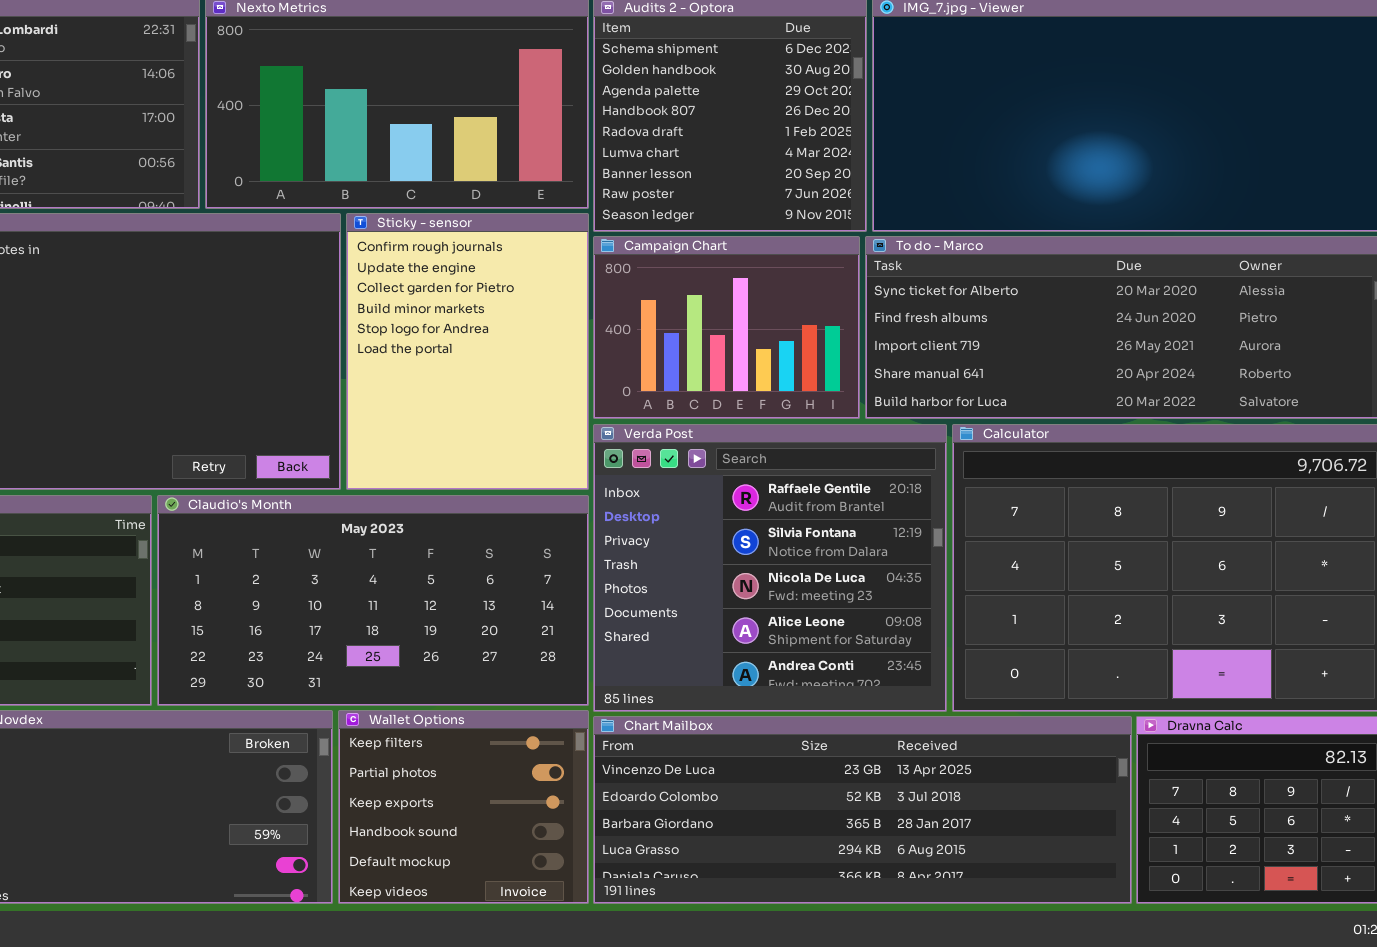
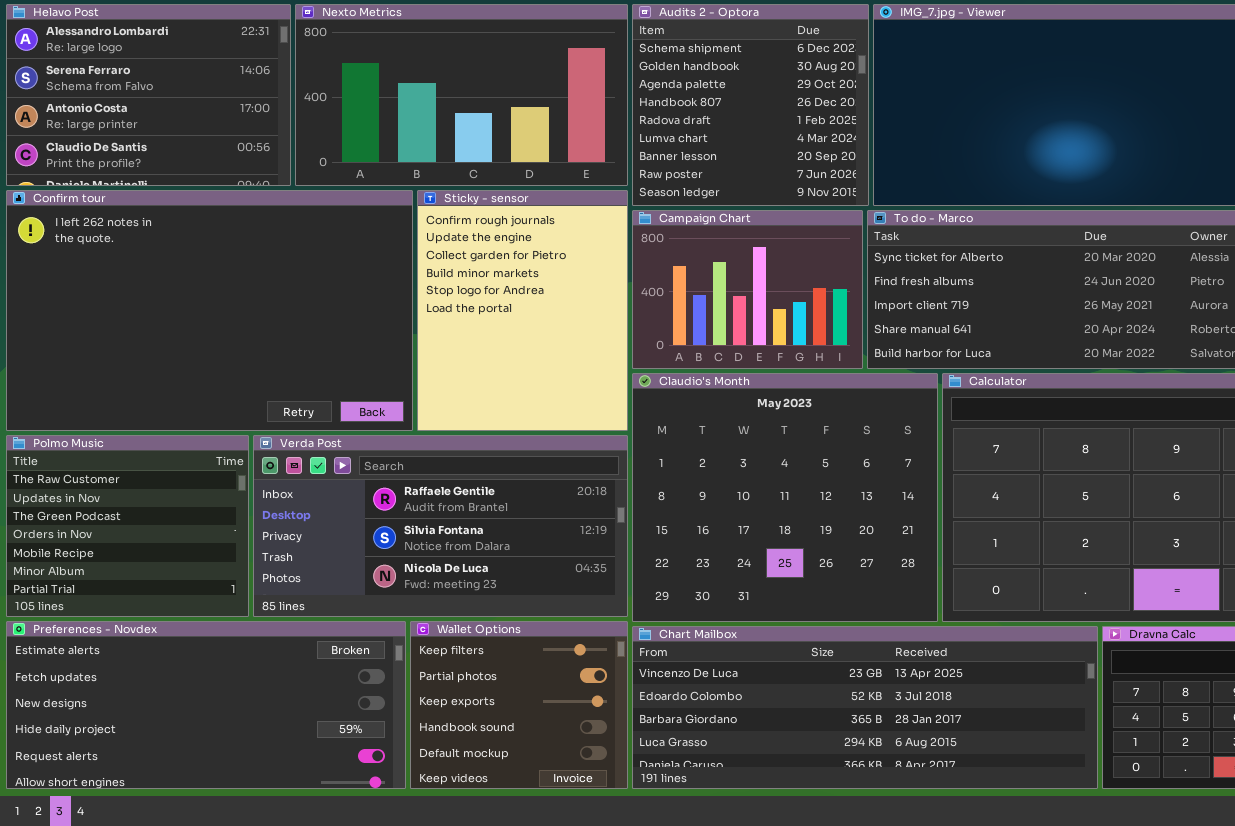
Verda Post: [593,424,947,712] -> [253,435,628,617], moved, resized
Claudio's Month: [157,495,589,706] -> [632,373,938,622], moved, resized

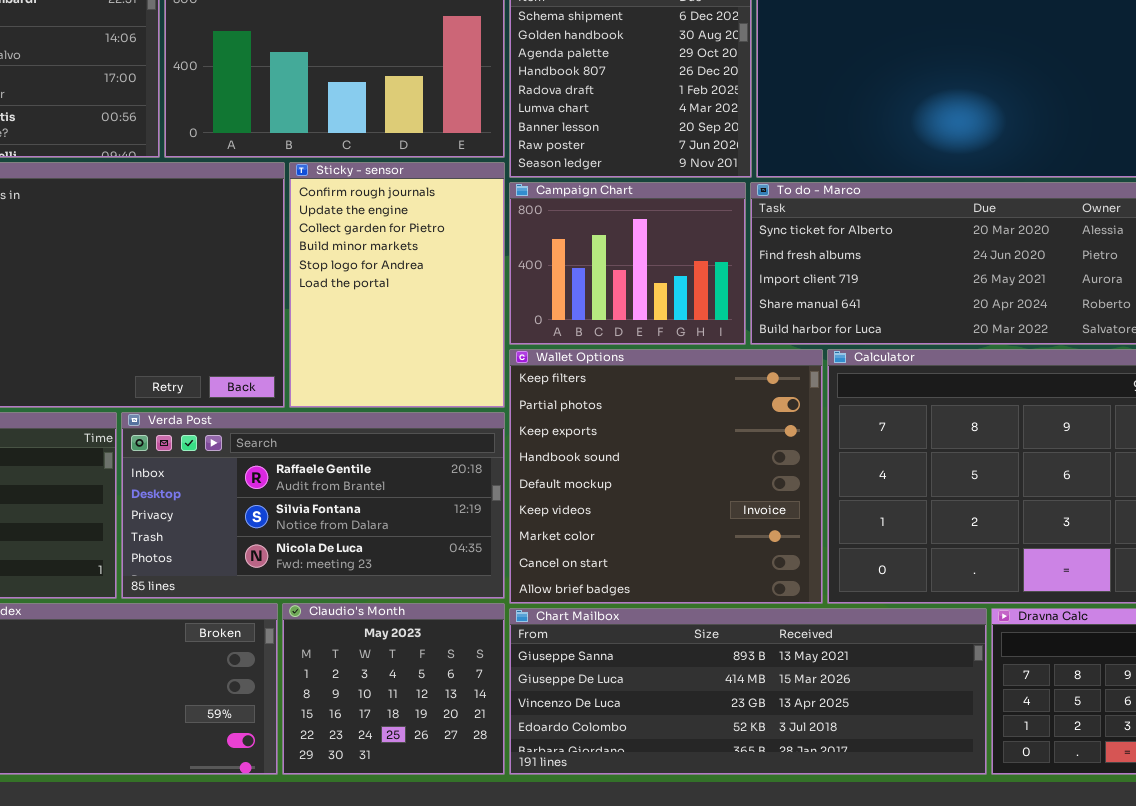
Claudio's Month: [632,373,938,622] -> [282,603,505,775], moved, resized
Wallet Options: [410,621,628,789] -> [509,349,823,604], moved, resized
Chart Mailbox: [632,626,1098,789] -> [509,608,987,775], scrolled up 2 rows

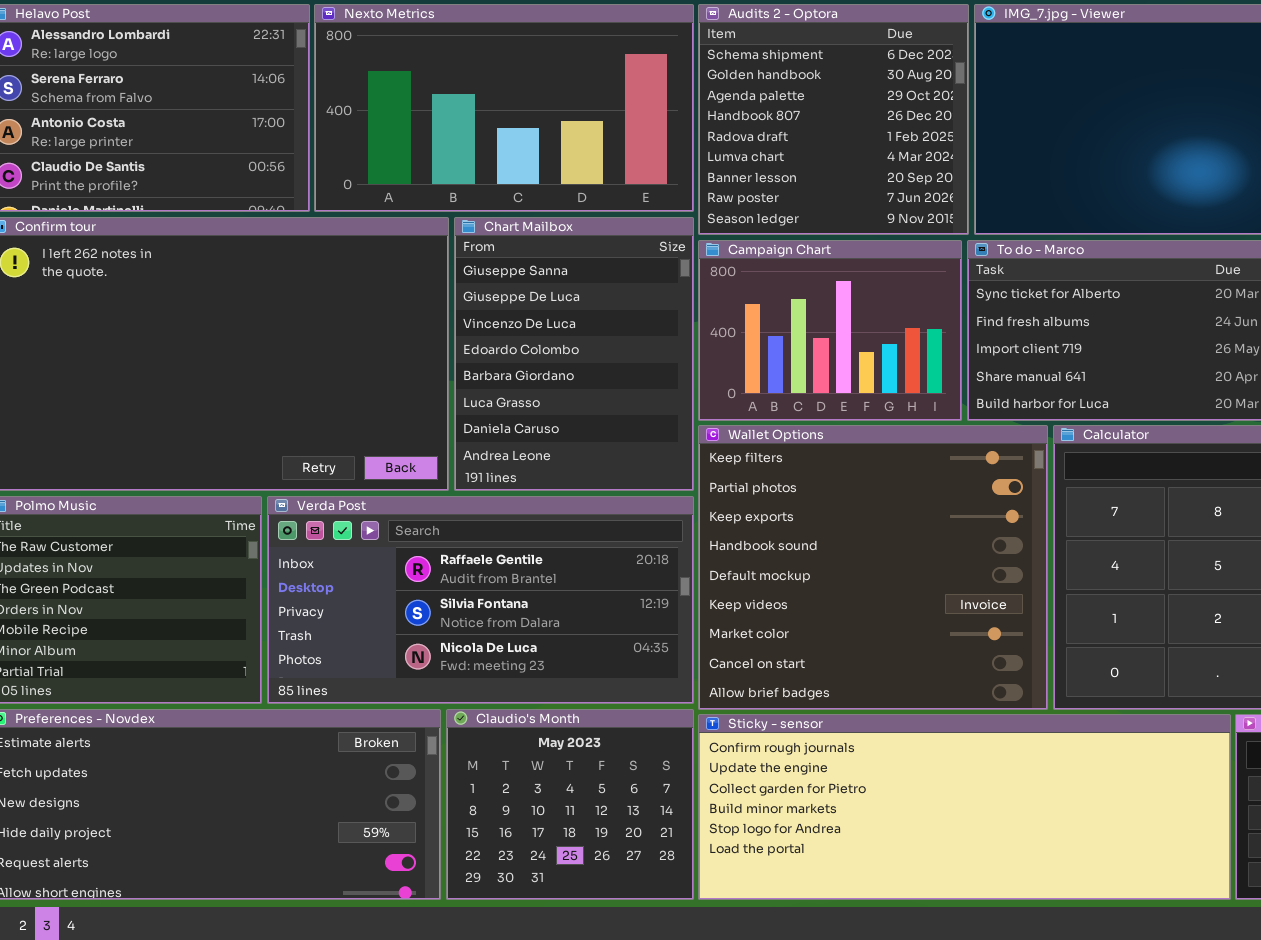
Sticky - sensor: [289,162,505,408] -> [698,714,1231,900], moved, resized
Chart Mailbox: [509,608,987,775] -> [454,217,694,491], moved, resized

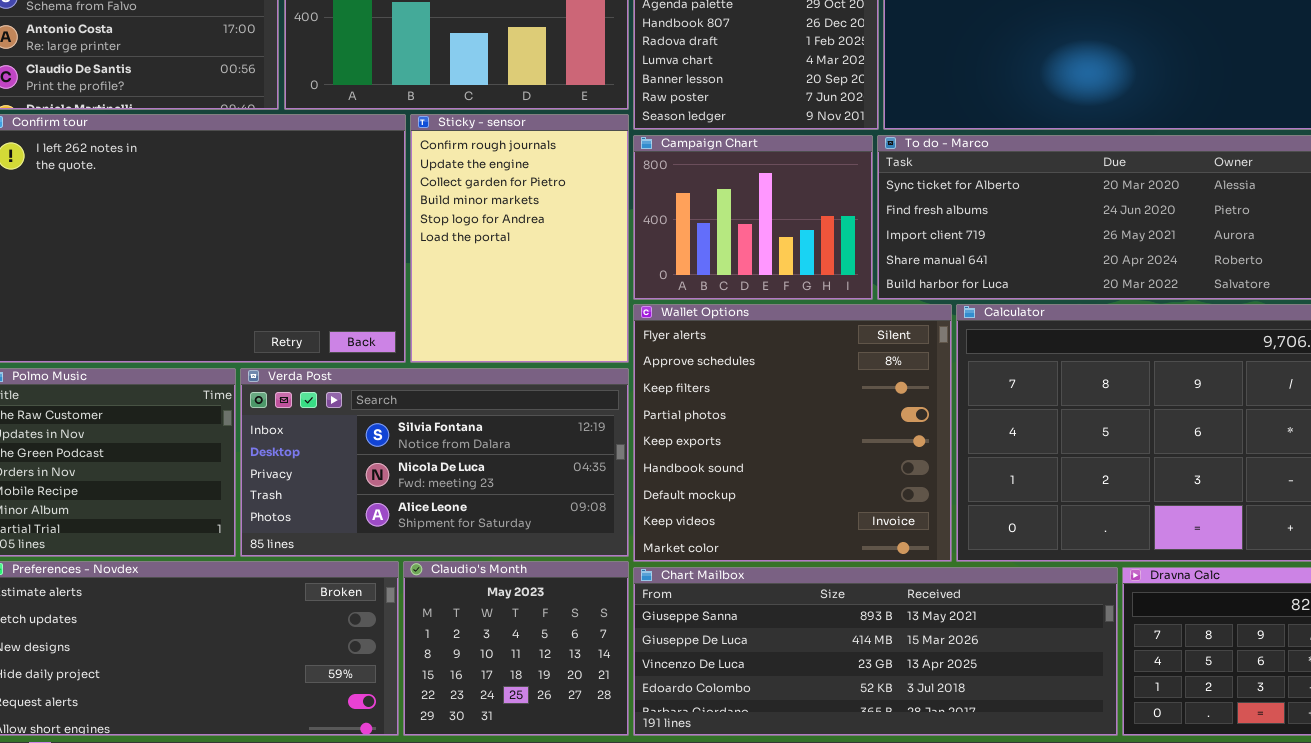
Chart Mailbox: [454,217,694,491] -> [633,567,1118,736], moved, resized
Wallet Options: [698,425,1048,710] -> [633,304,952,562], scrolled up 2 rows
Verda Post: [267,496,694,704] -> [240,368,629,557], scrolled down 1 row
Sticky - sensor: [698,714,1231,900] -> [410,114,629,363], moved, resized

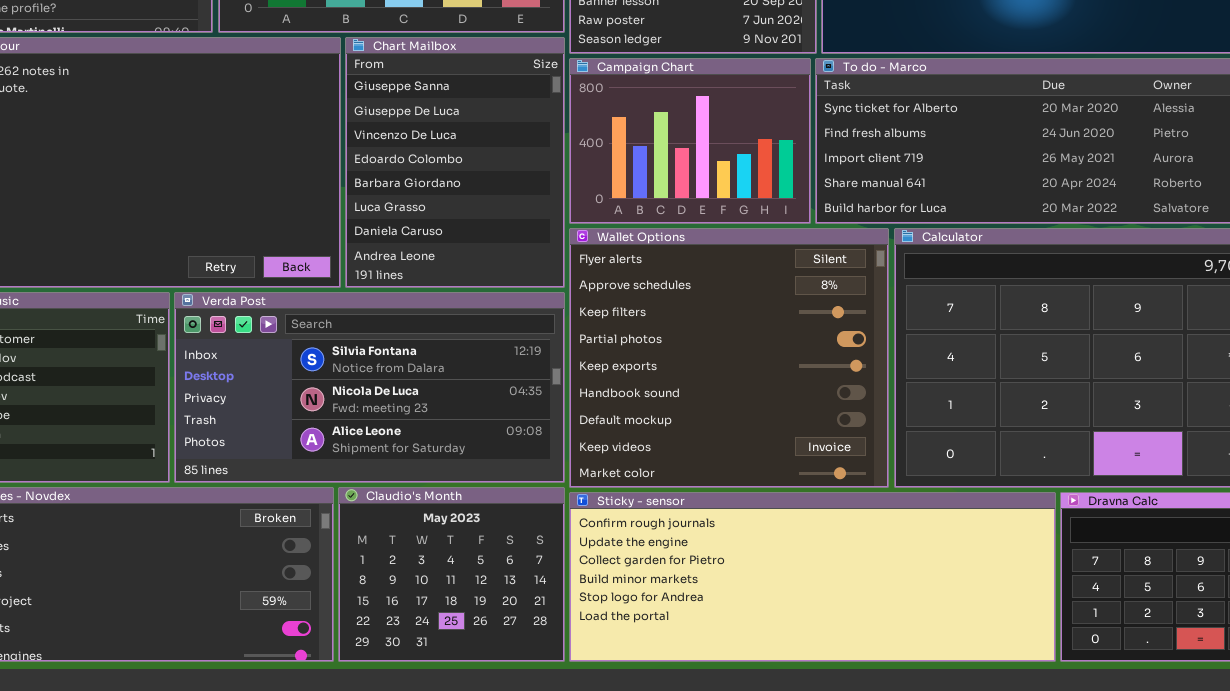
Sticky - sensor: [410,114,629,363] -> [569,492,1056,662], moved, resized
Chart Mailbox: [633,567,1118,736] -> [345,37,565,288], moved, resized

